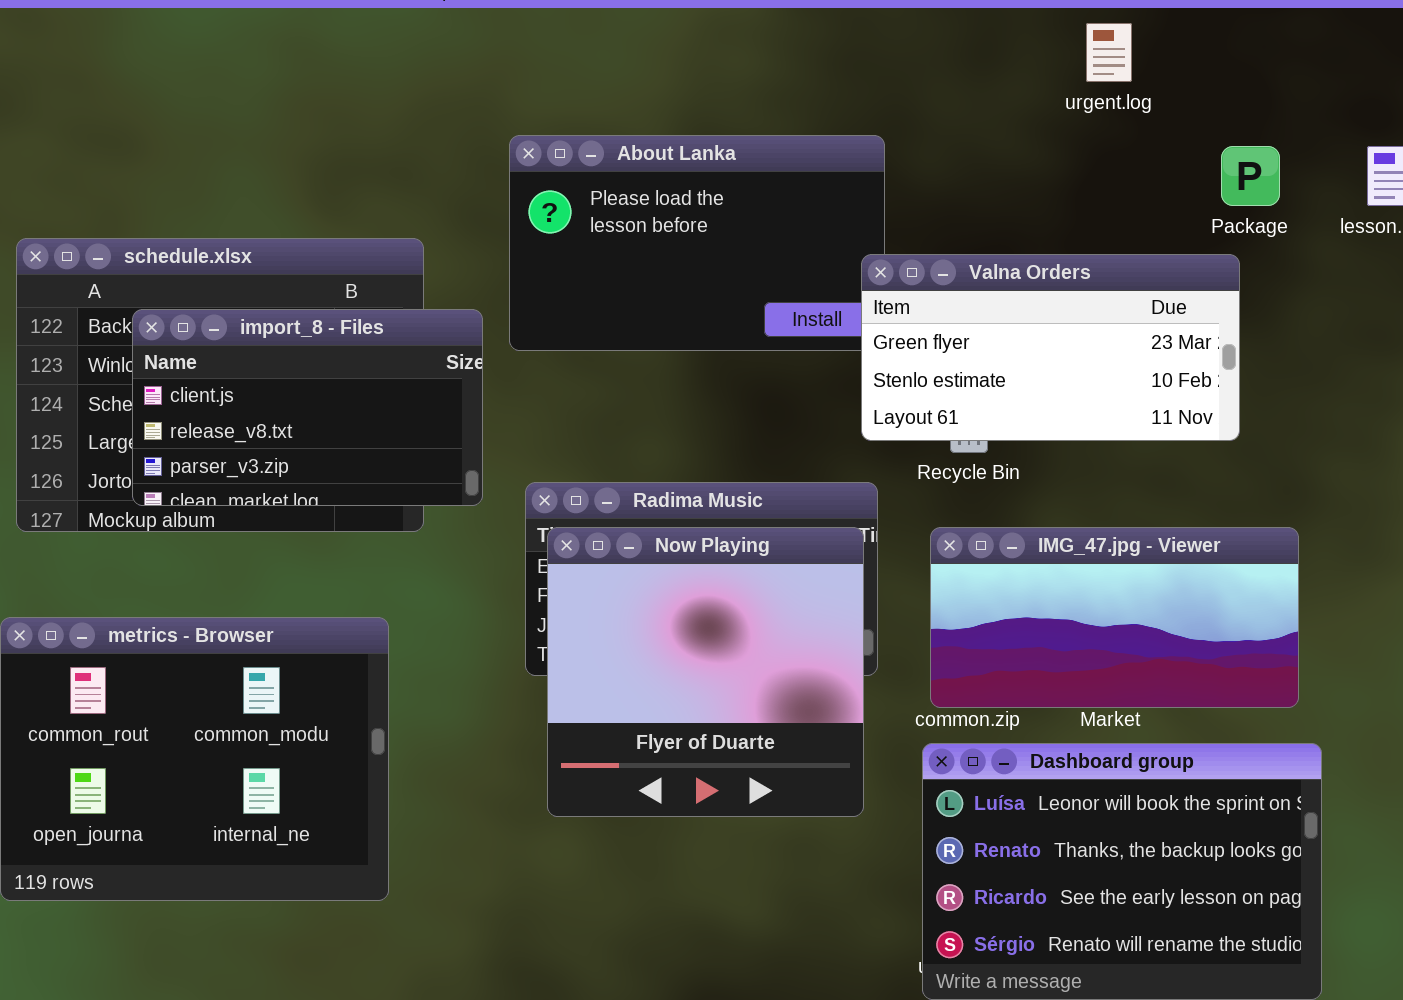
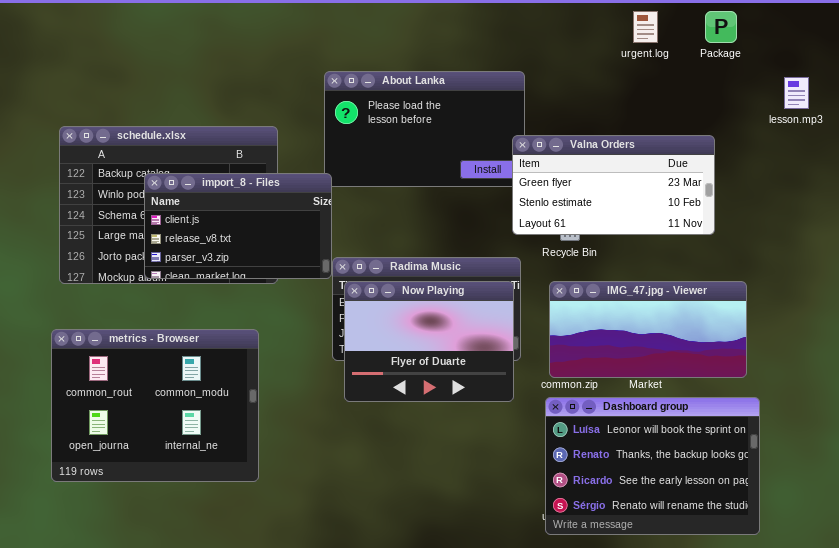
Package: [1221,146,1280,206] -> [705,11,737,43], moved
import_8 - Files: [132,309,483,506] -> [144,173,332,279], moved
Now Playing: [547,527,864,817] -> [344,281,514,402], resized

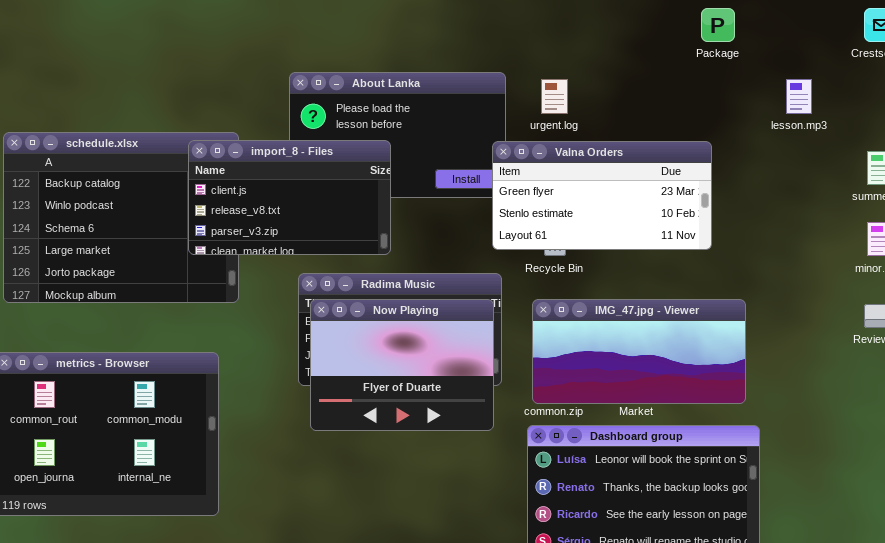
urgent.log: [633,11,658,43] -> [541,79,568,114], moved
import_8 - Files: [144,173,332,279] -> [188,140,391,255], moved

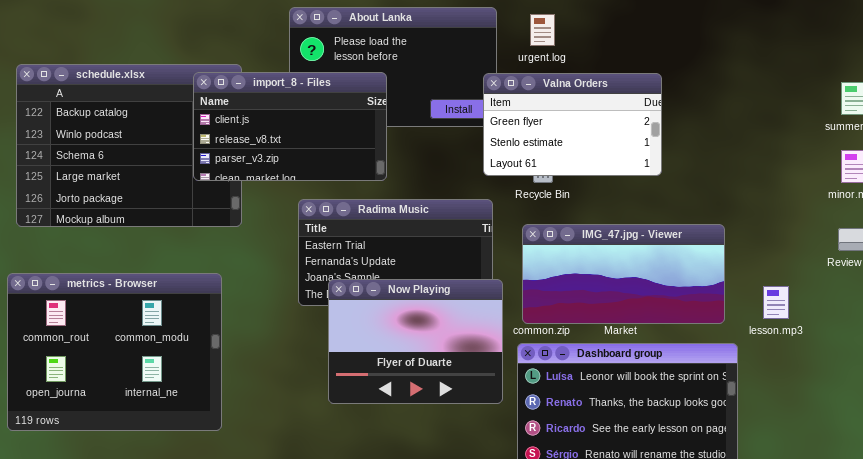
lesson.mp3: [786,79,812,114] -> [763,286,789,319], moved
Valna Orders: [492,141,712,250] -> [483,73,662,176], resized
Now Playing: [310,299,494,431] -> [328,279,503,404], moved

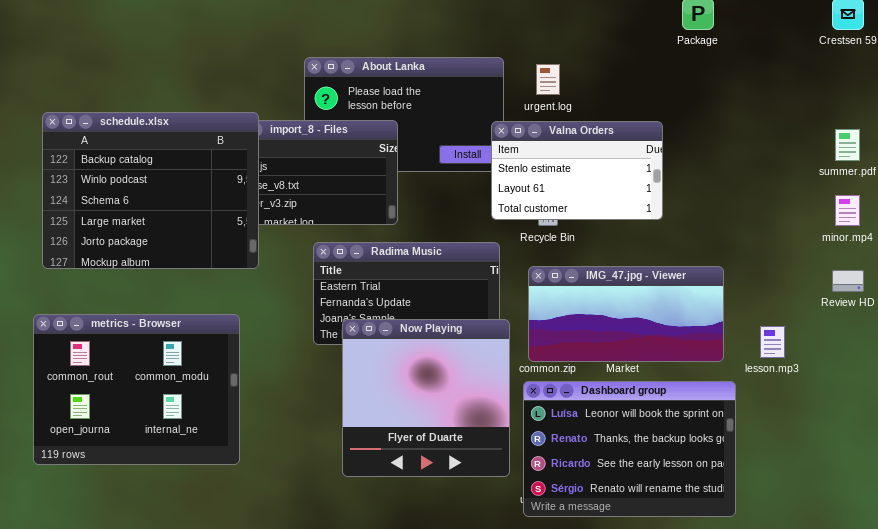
schedule.xlsx: [16,64,242,227] -> [42,112,259,269], raised
Valna Orders: [483,73,662,176] -> [491,121,663,220], scrolled down 1 row
Now Playing: [328,279,503,404] -> [342,319,510,477], resized

